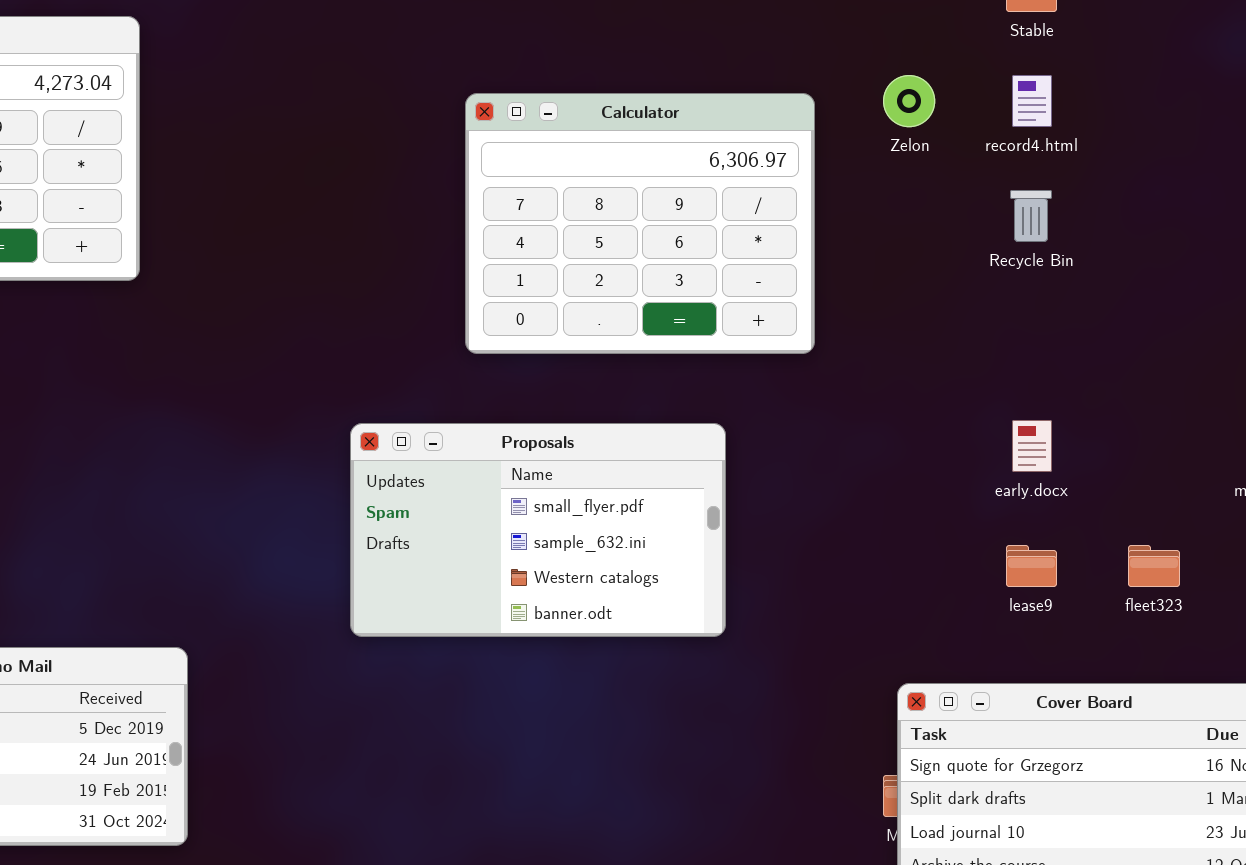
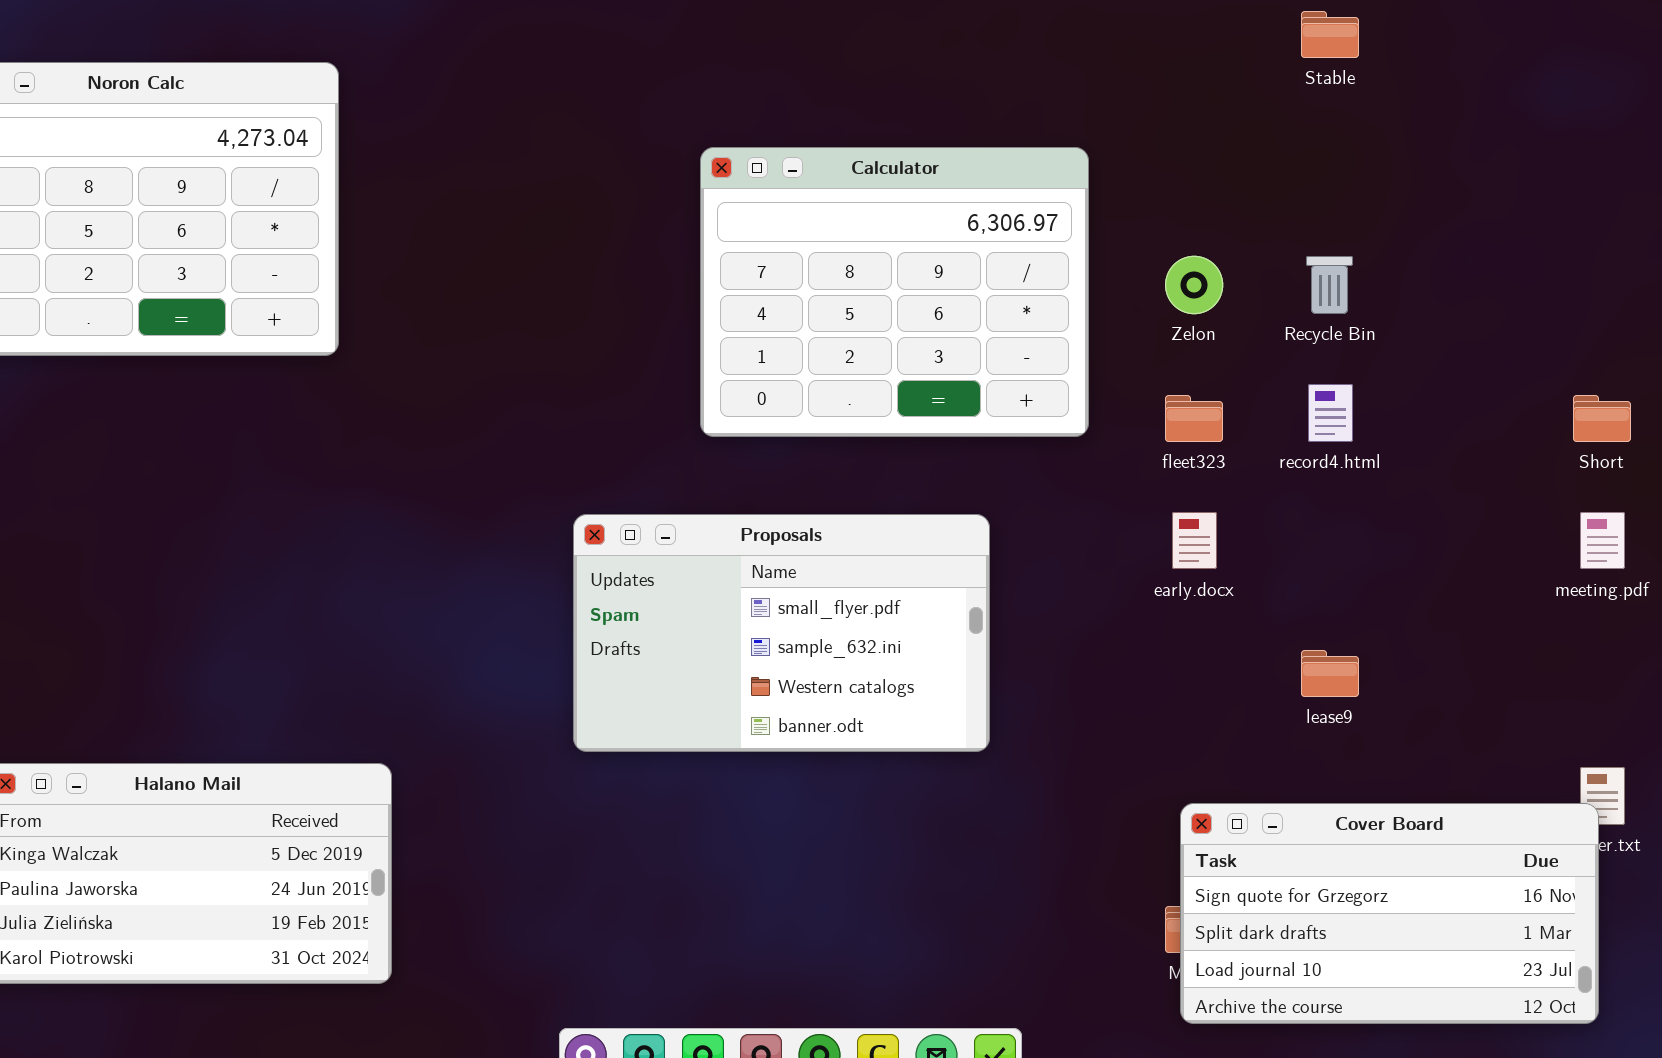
Zelon: [883,75,935,127] -> [1165,256,1223,314], moved
record4.html: [1012,75,1052,127] -> [1308,384,1353,442], moved
early.docx: [1012,420,1052,472] -> [1172,512,1217,569], moved
fleet323: [1128,545,1180,587] -> [1165,395,1223,442], moved

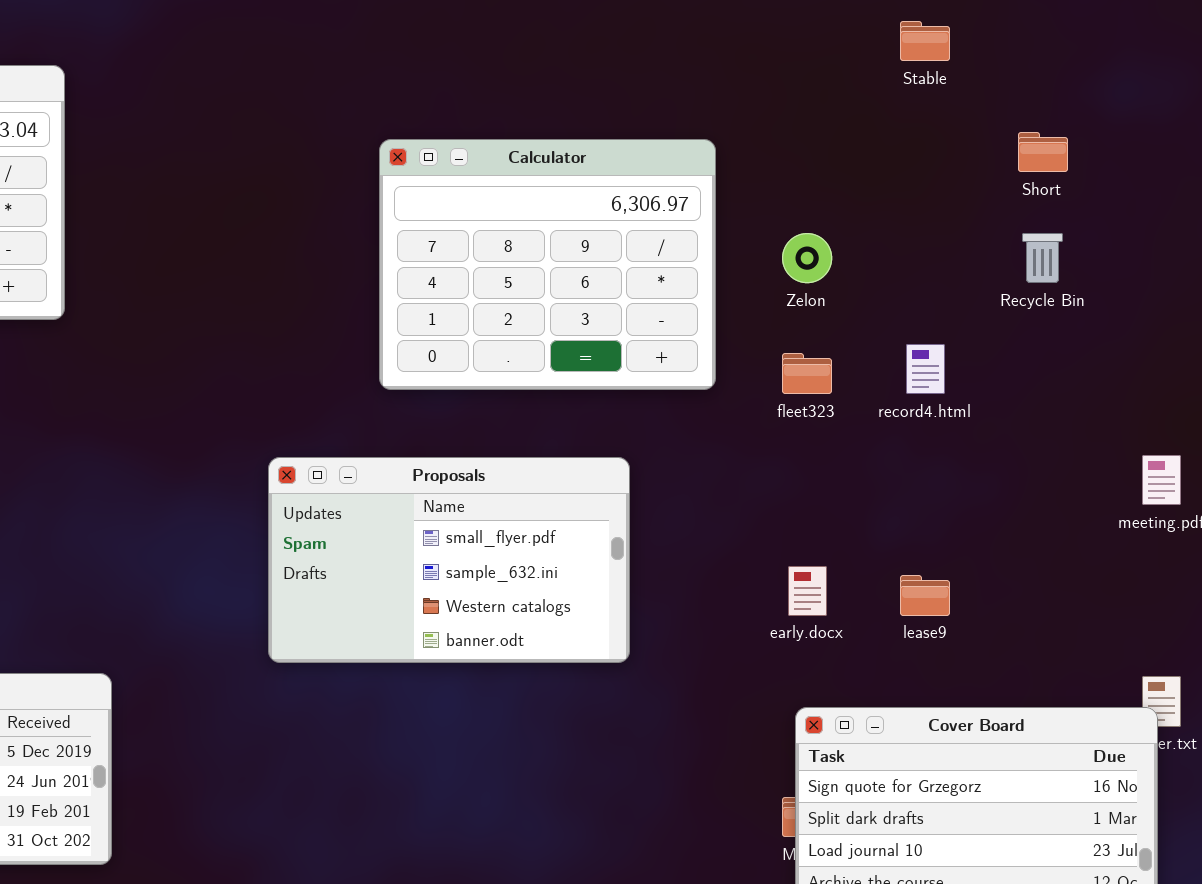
Recycle Bin: [1306,256,1353,314] -> [1022,233,1063,283], moved
Short: [1573,395,1631,442] -> [1018,132,1068,172], moved
early.docx: [1172,512,1217,569] -> [788,566,827,616], moved

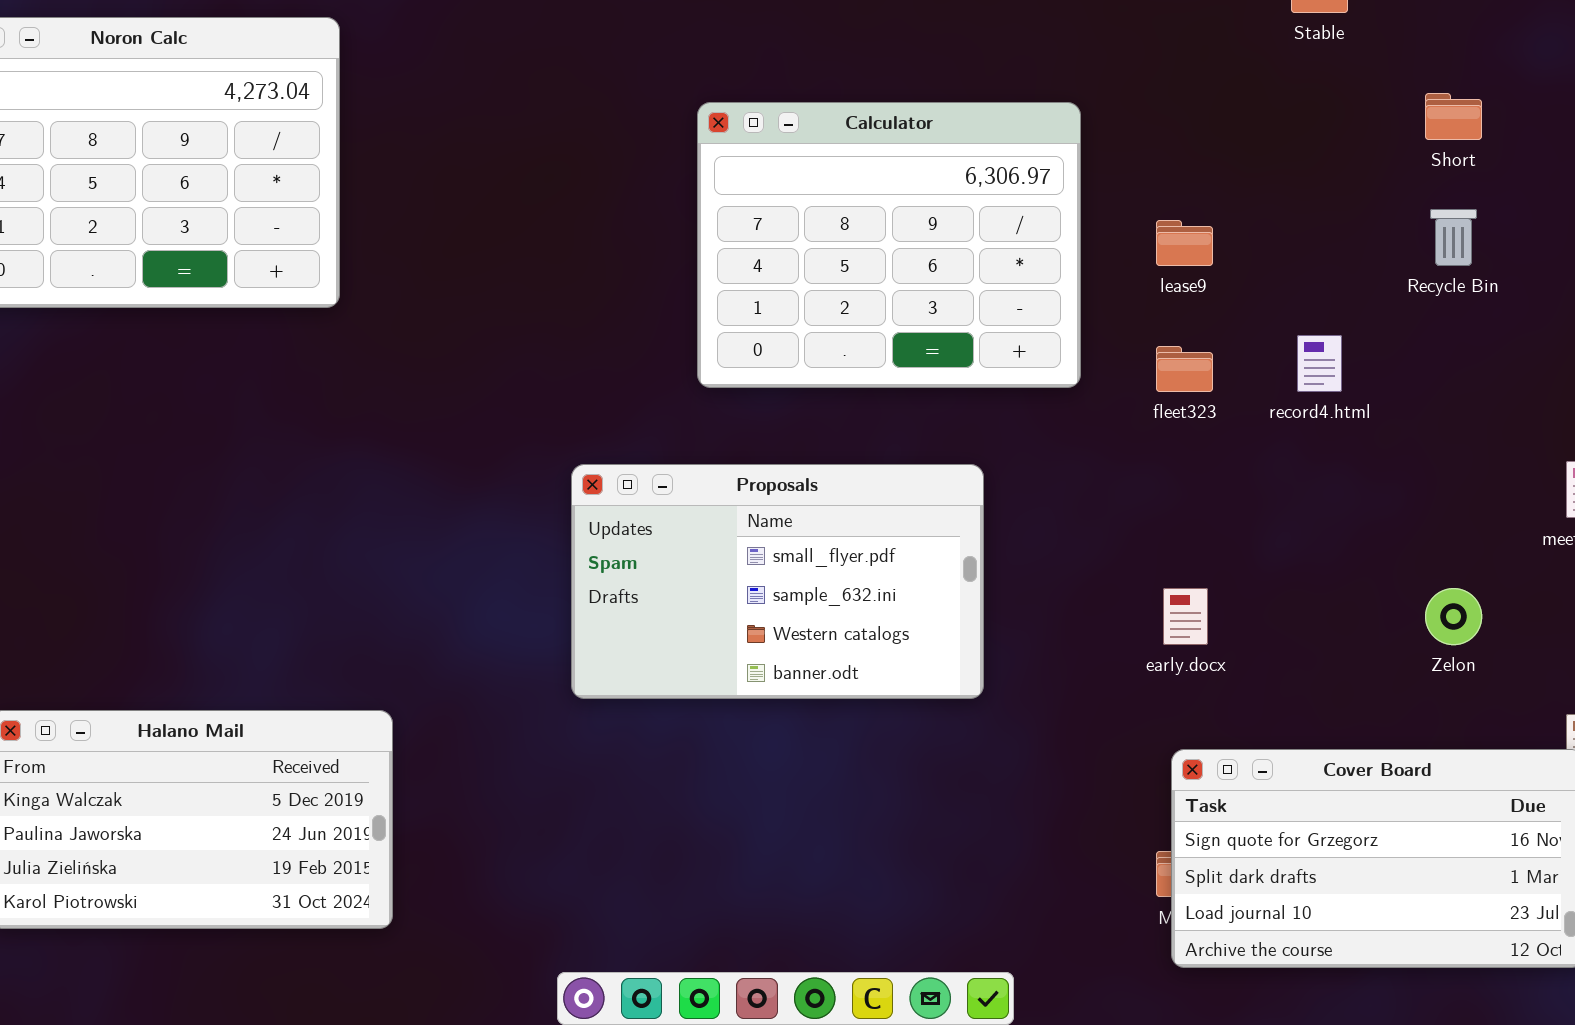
Zelon: [782,233,832,283] -> [1425,588,1482,645], moved
lease9: [900,575,950,616] -> [1156,220,1213,266], moved

